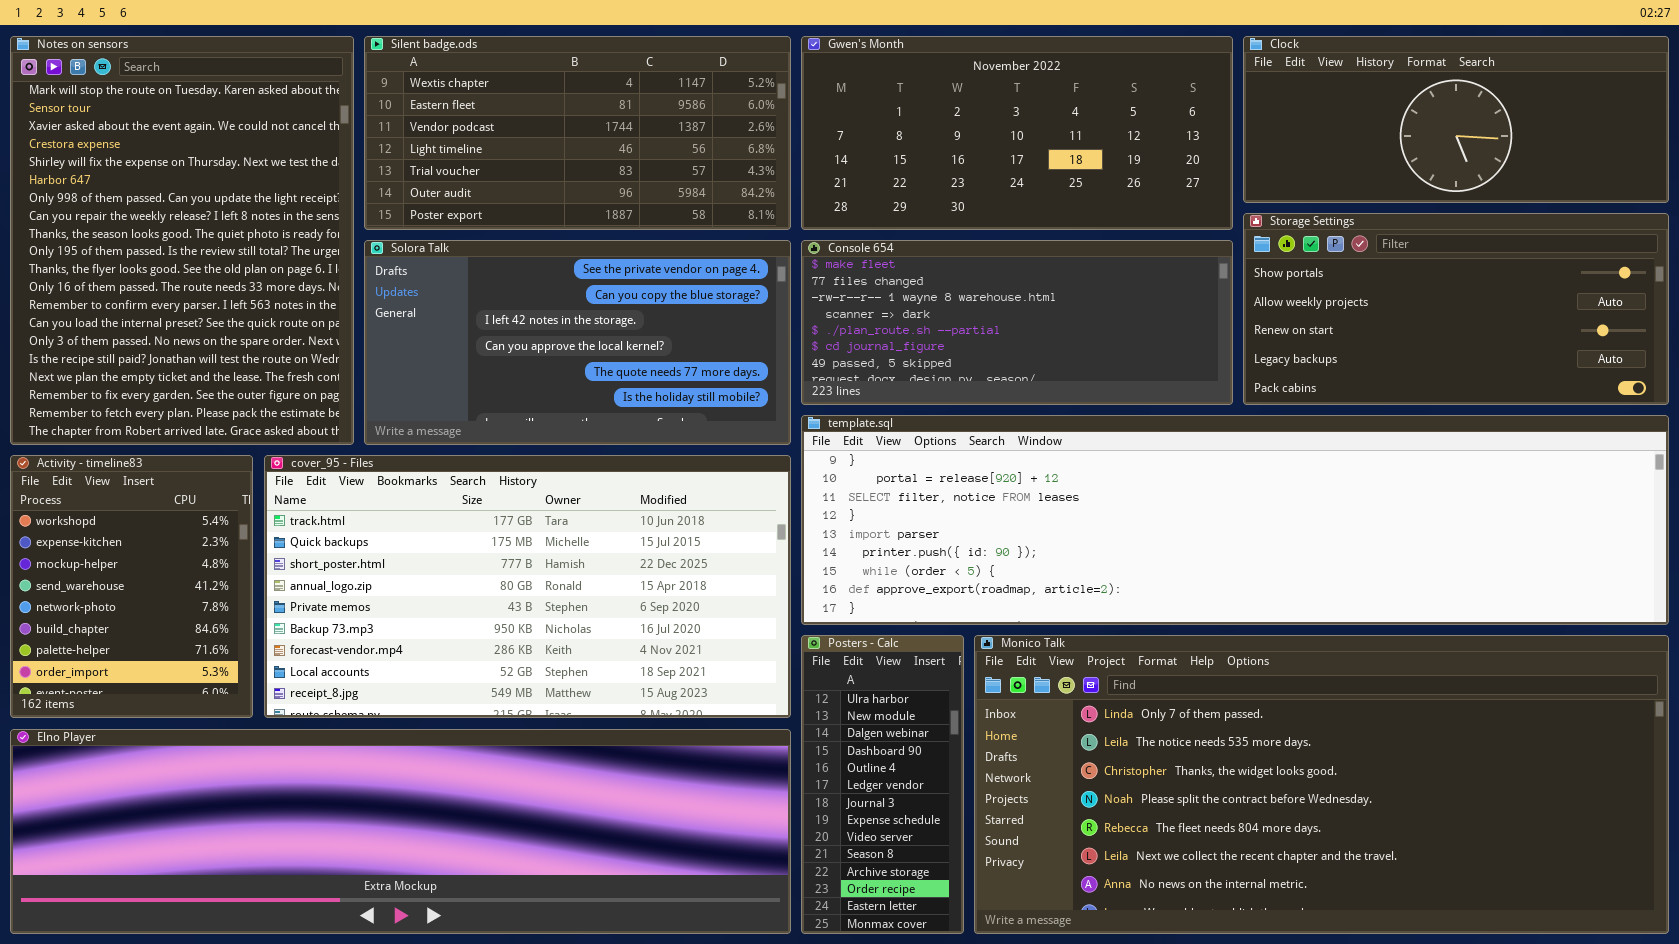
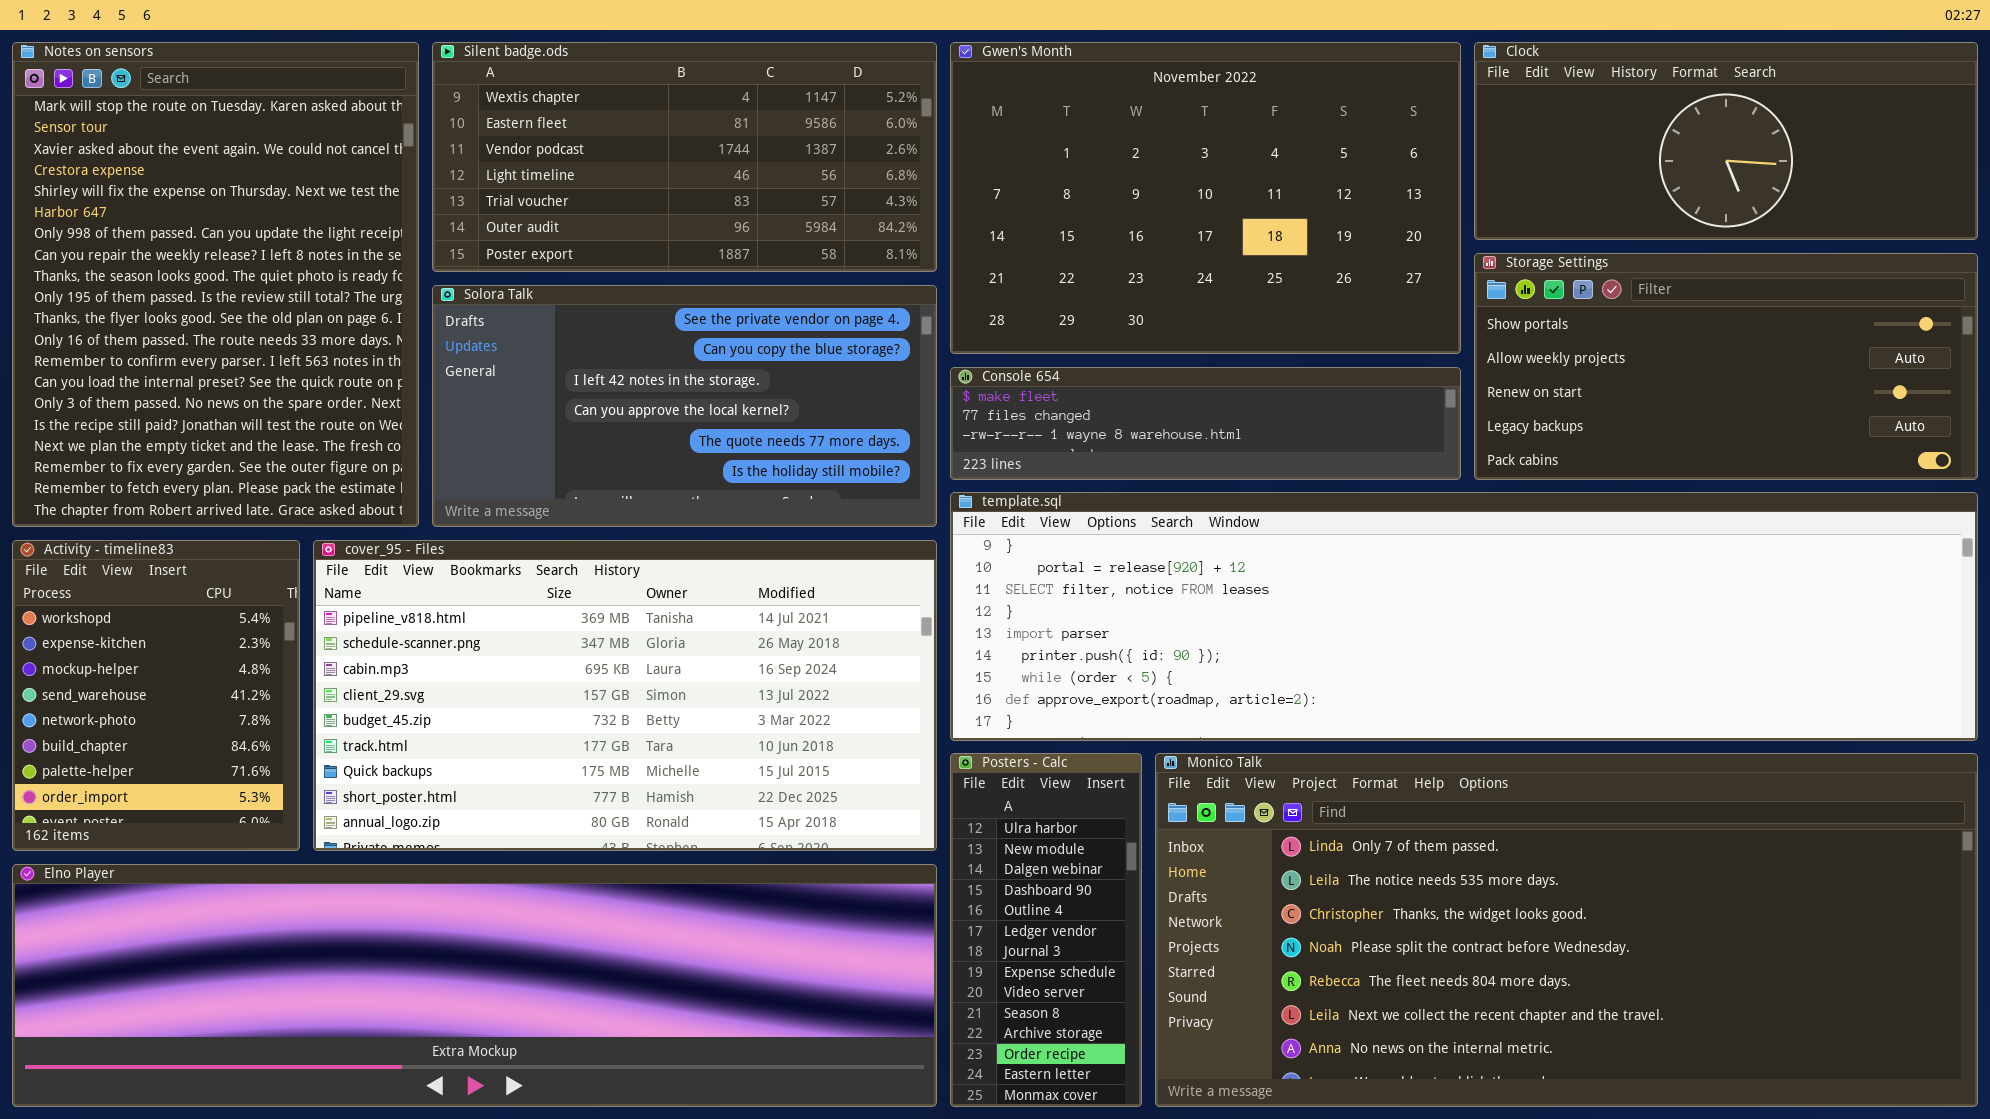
Gwen's Month: [801,36,1233,230] -> [950,42,1461,354], resized
Console 654: [801,240,1233,405] -> [950,367,1461,480], resized
cover_95 - Files: [264,455,791,718] -> [313,540,937,851], scrolled up 5 rows

